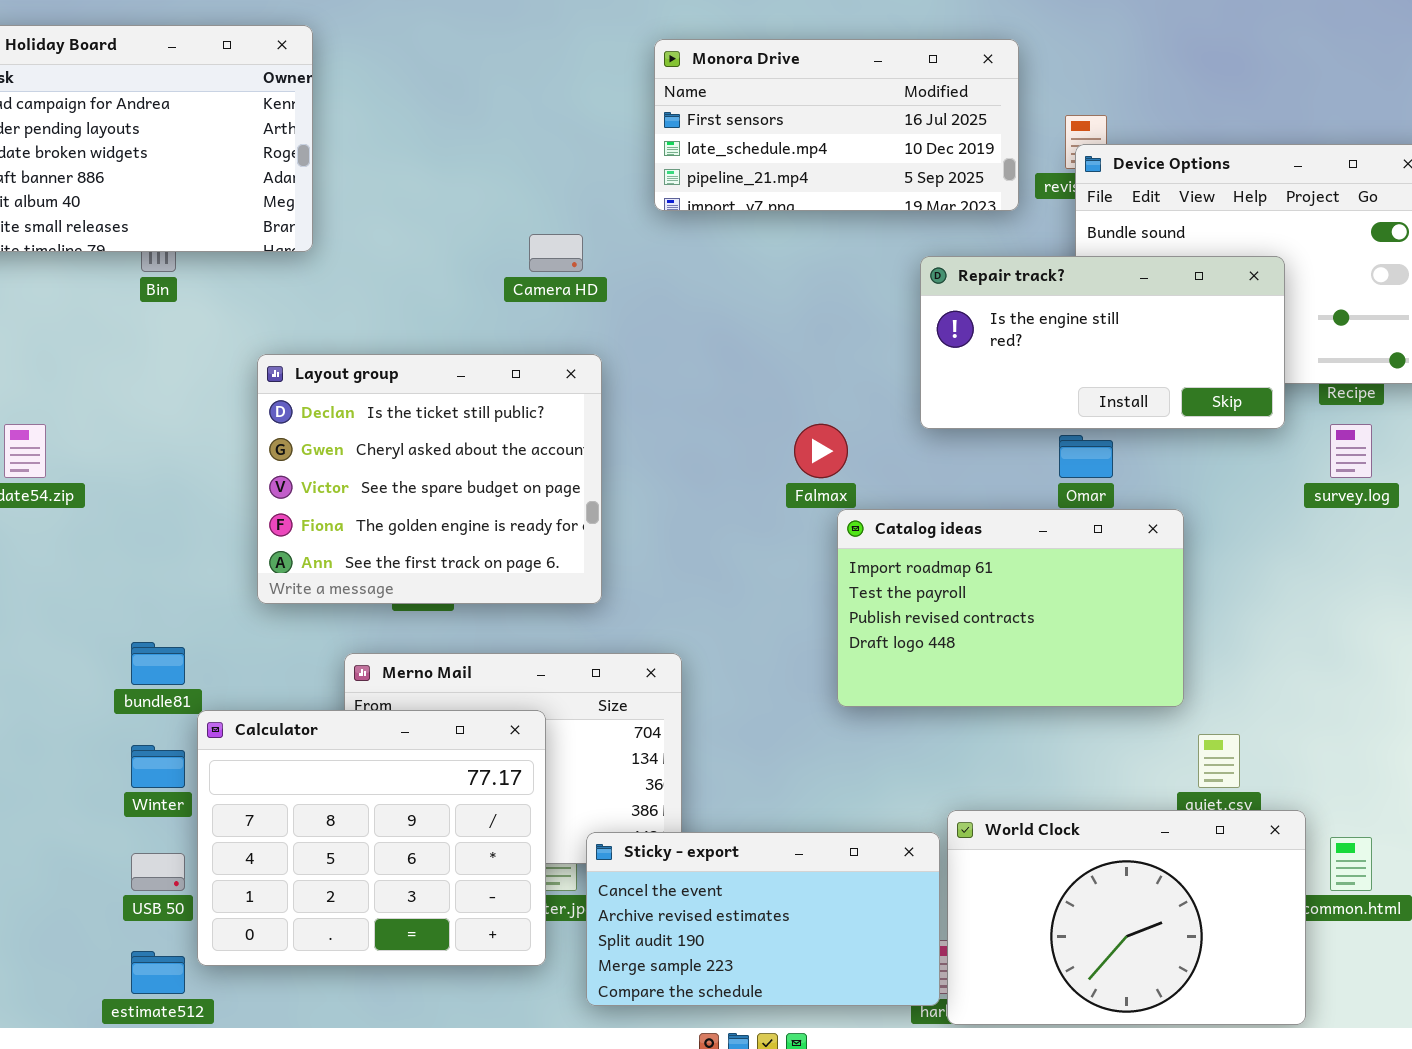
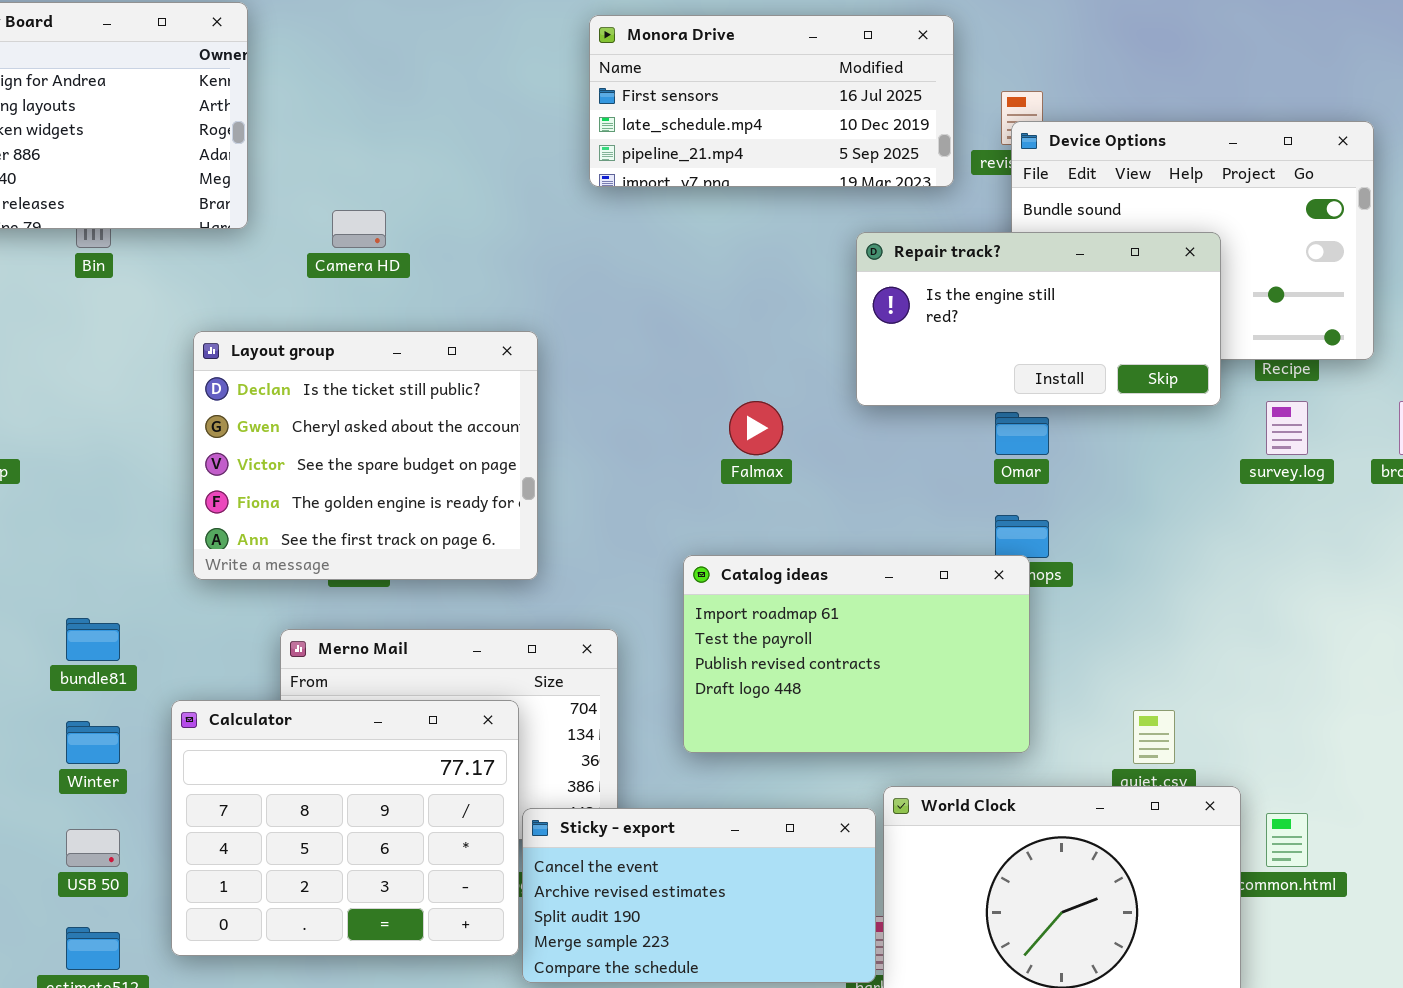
Camera HD: [529,234,583,272] -> [332,210,386,248], moved
Catalog ideas: [837,509,1184,707] -> [683,555,1030,753], moved
Calculator: [197,710,546,966] -> [171,700,519,956], moved

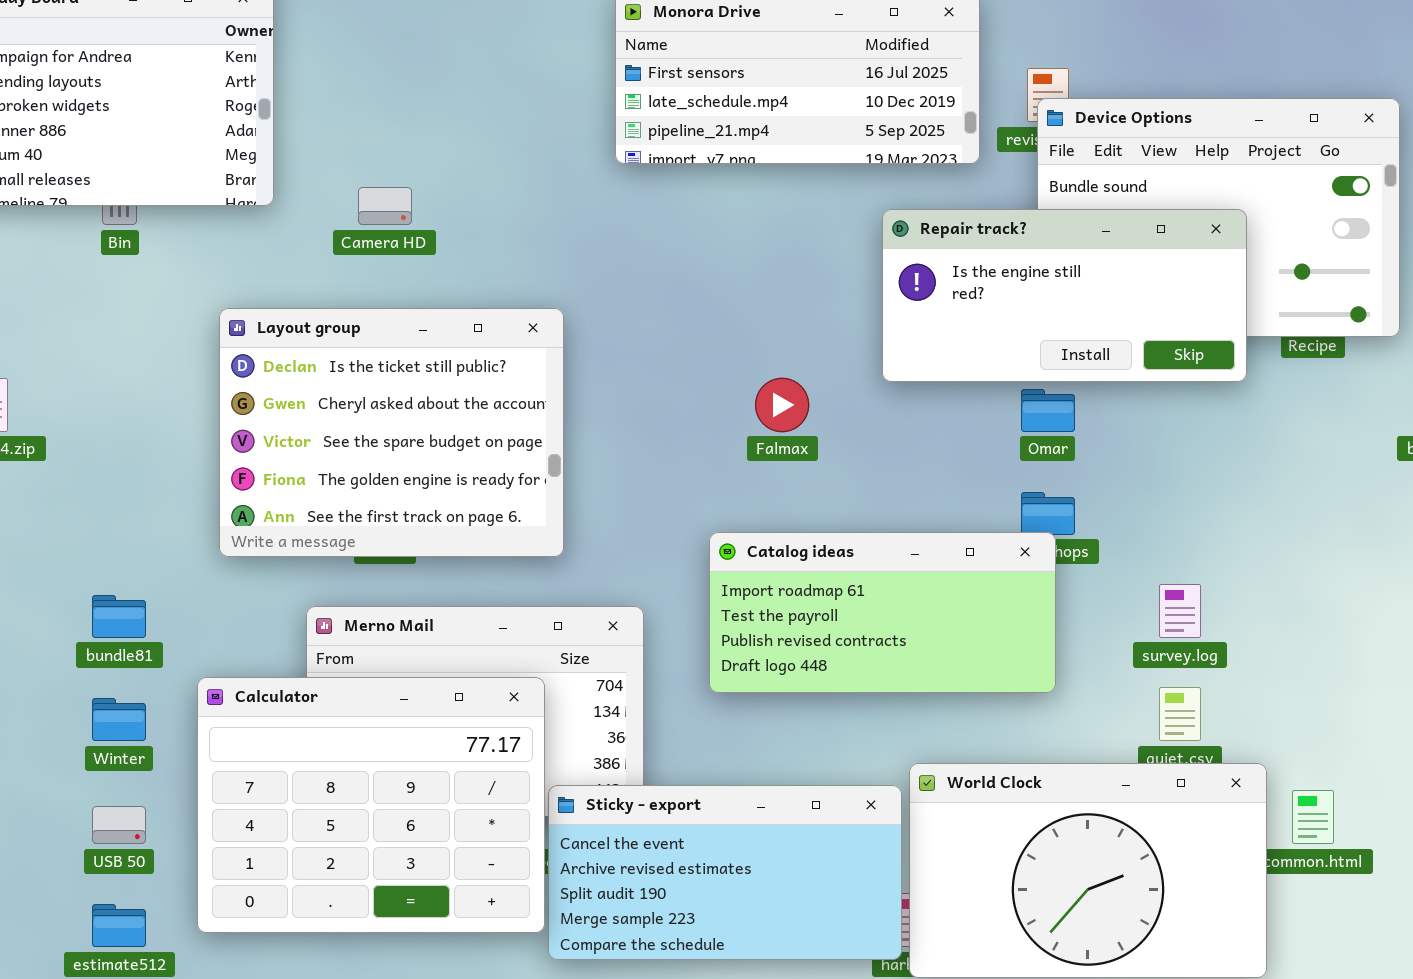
survey.log: [1266,401,1308,455] -> [1159,584,1201,638], moved
Catalog ideas: [683,555,1030,753] -> [709,532,1056,693], resized

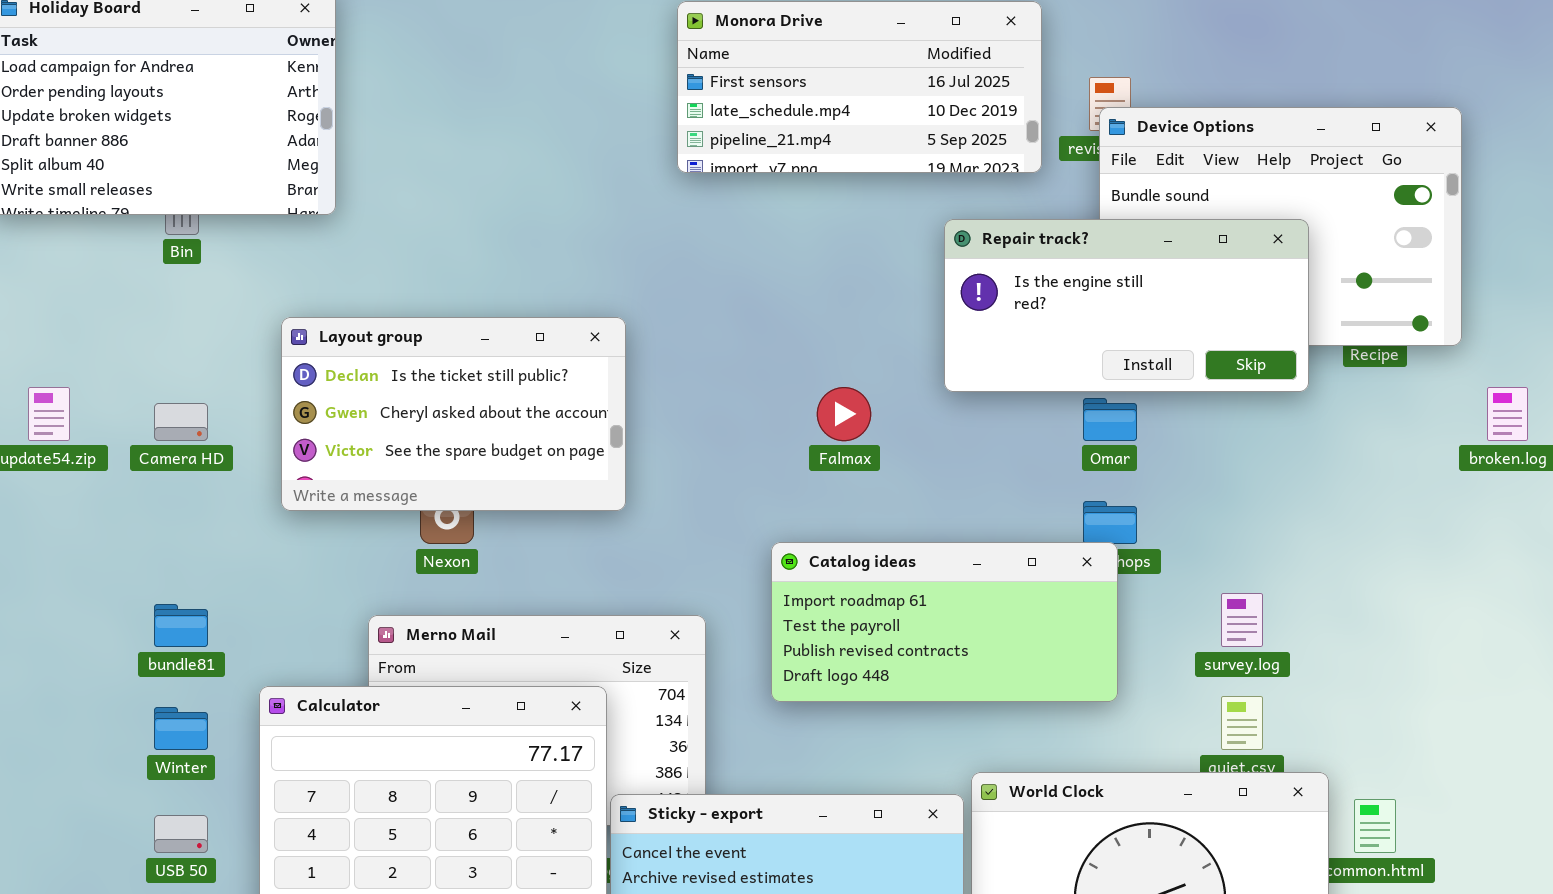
Camera HD: [358,187,412,225] -> [154,403,208,441], moved
Layout group: [219,308,564,557] -> [281,317,626,511], resized

